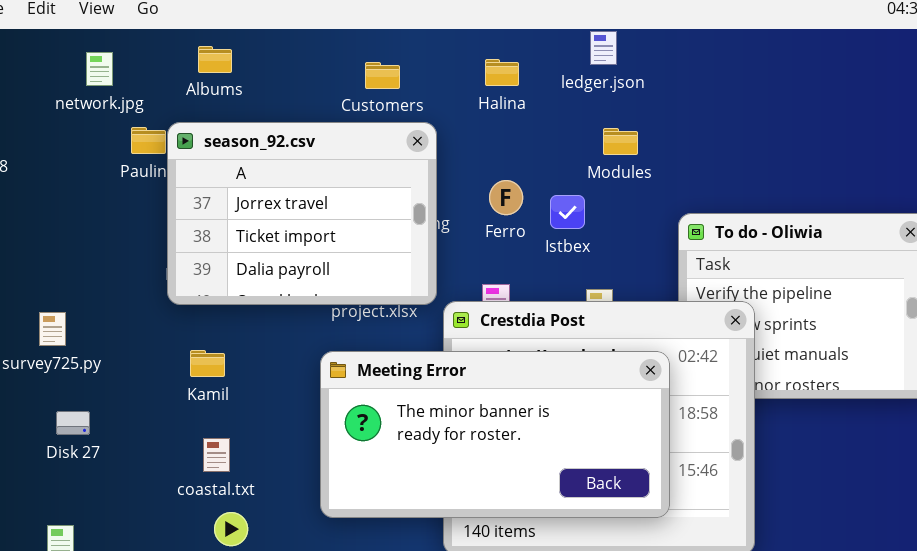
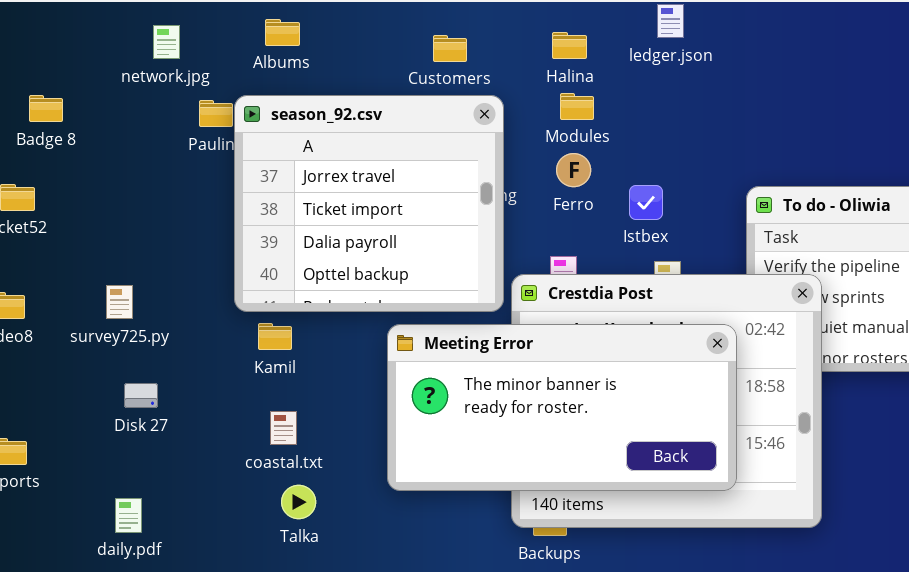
season_92.csv: [167,122,437,305] -> [234,95,504,312], resized
Modules: [603,128,638,155] -> [560,93,594,120], moved
Istbex: [550,195,585,229] -> [629,185,663,220], moved

